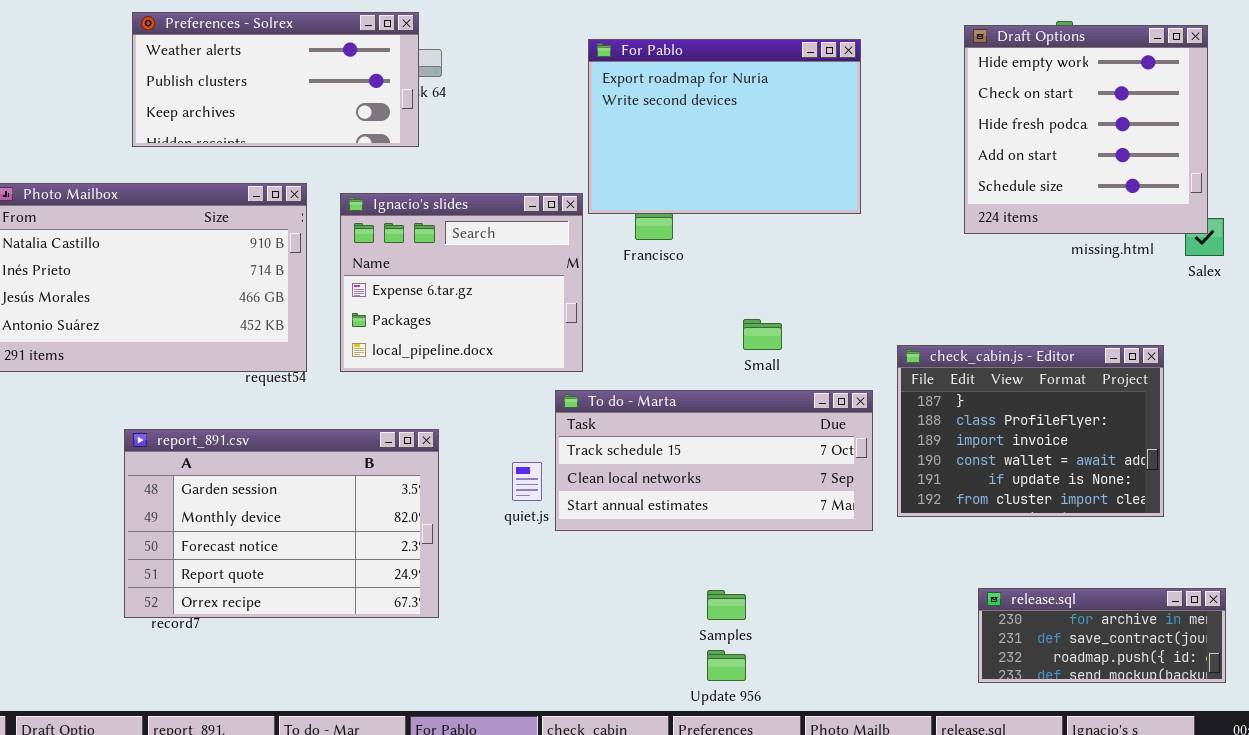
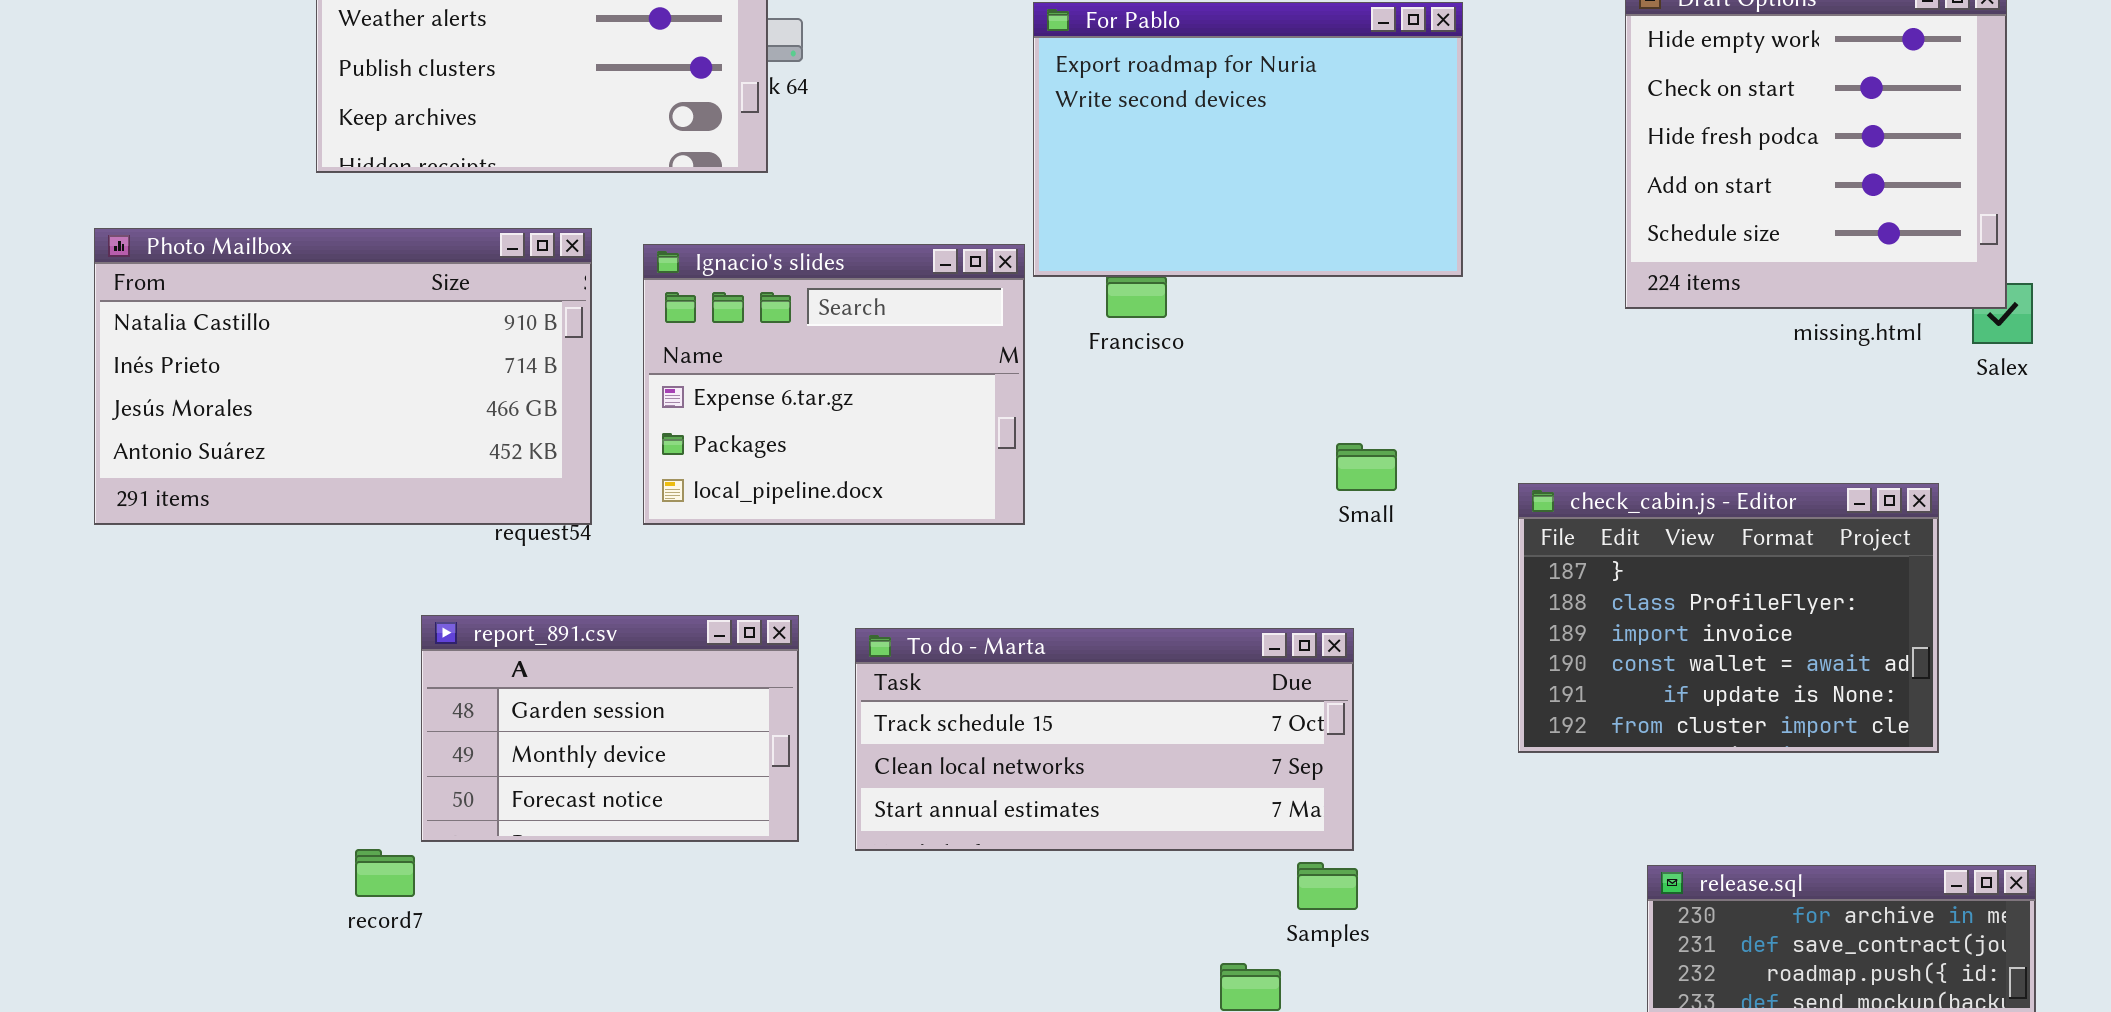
Small: [743,319,782,350] -> [1336,443,1397,491], moved
To do - Marta: [555,390,873,531] -> [855,628,1354,851], moved
report_891.csv: [124,429,439,618] -> [421,615,799,842], resized
Samples: [707,590,746,620] -> [1297,862,1358,910], moved

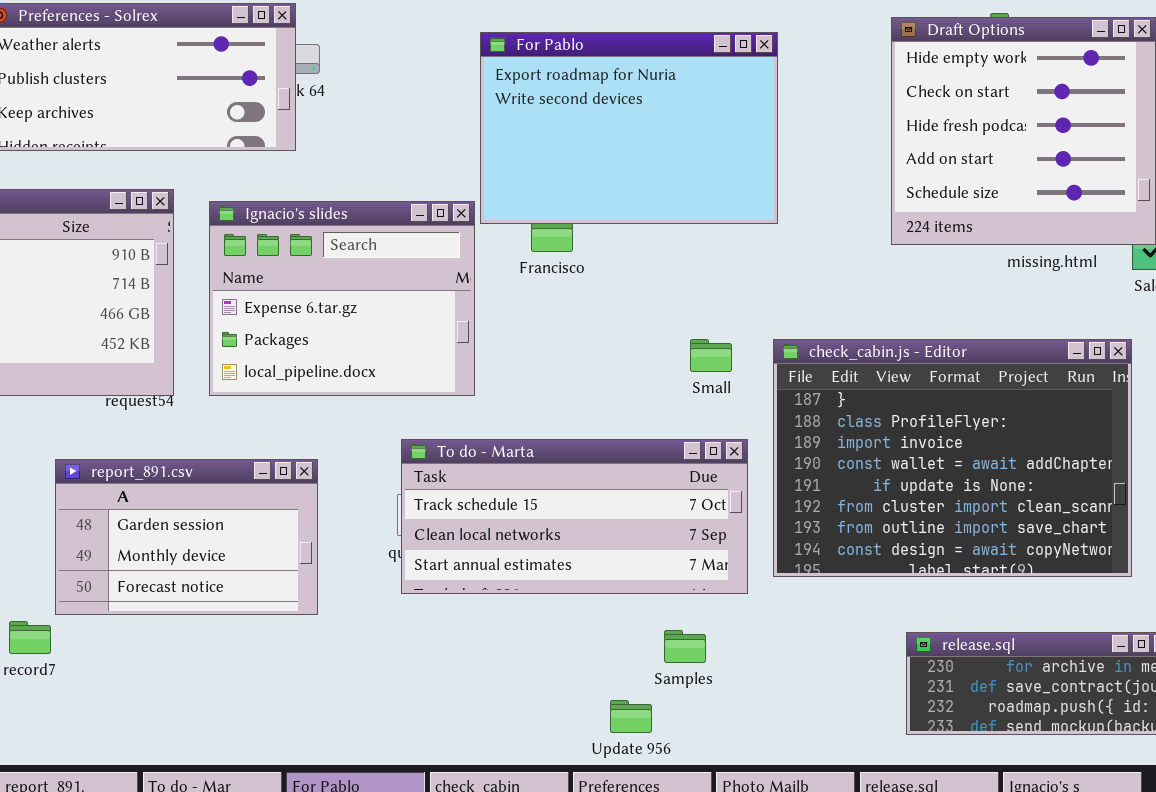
check_cabin.js - Editor: [1518,483,1939,753] -> [773,339,1132,577], moved, resized
To do - Marta: [855,628,1354,851] -> [401,439,748,594], moved

